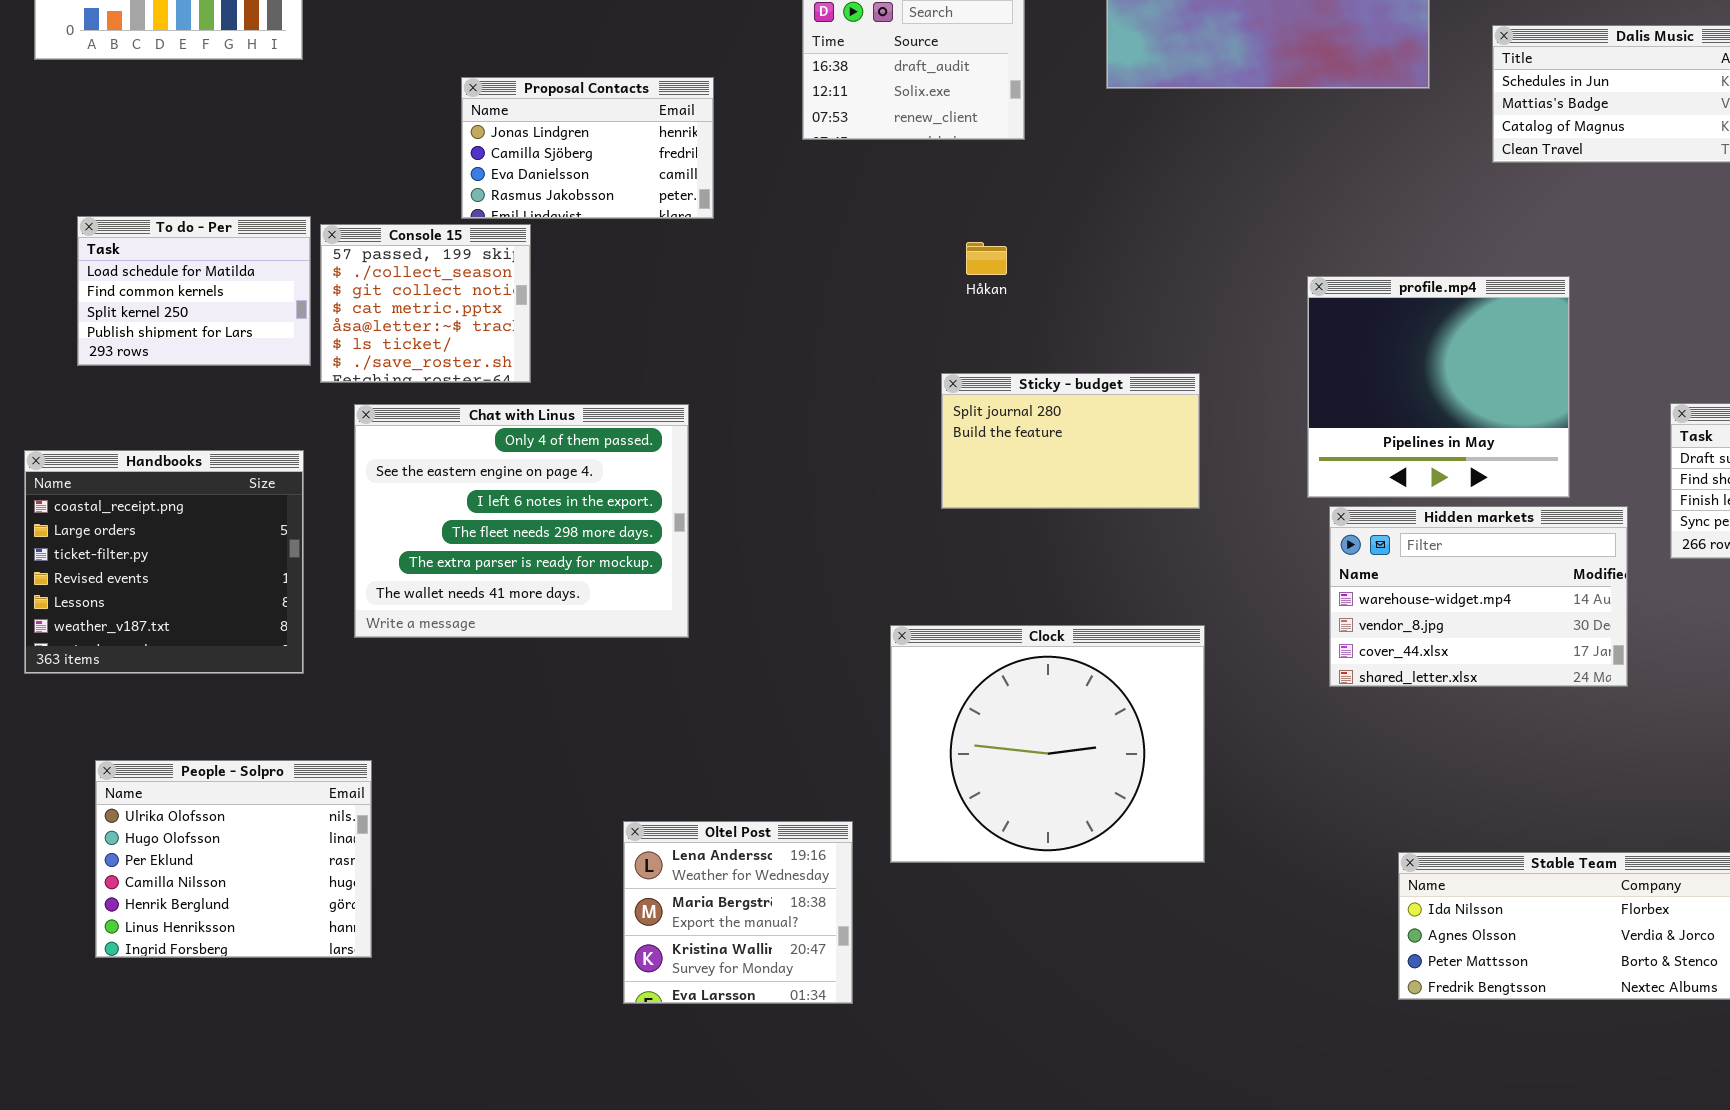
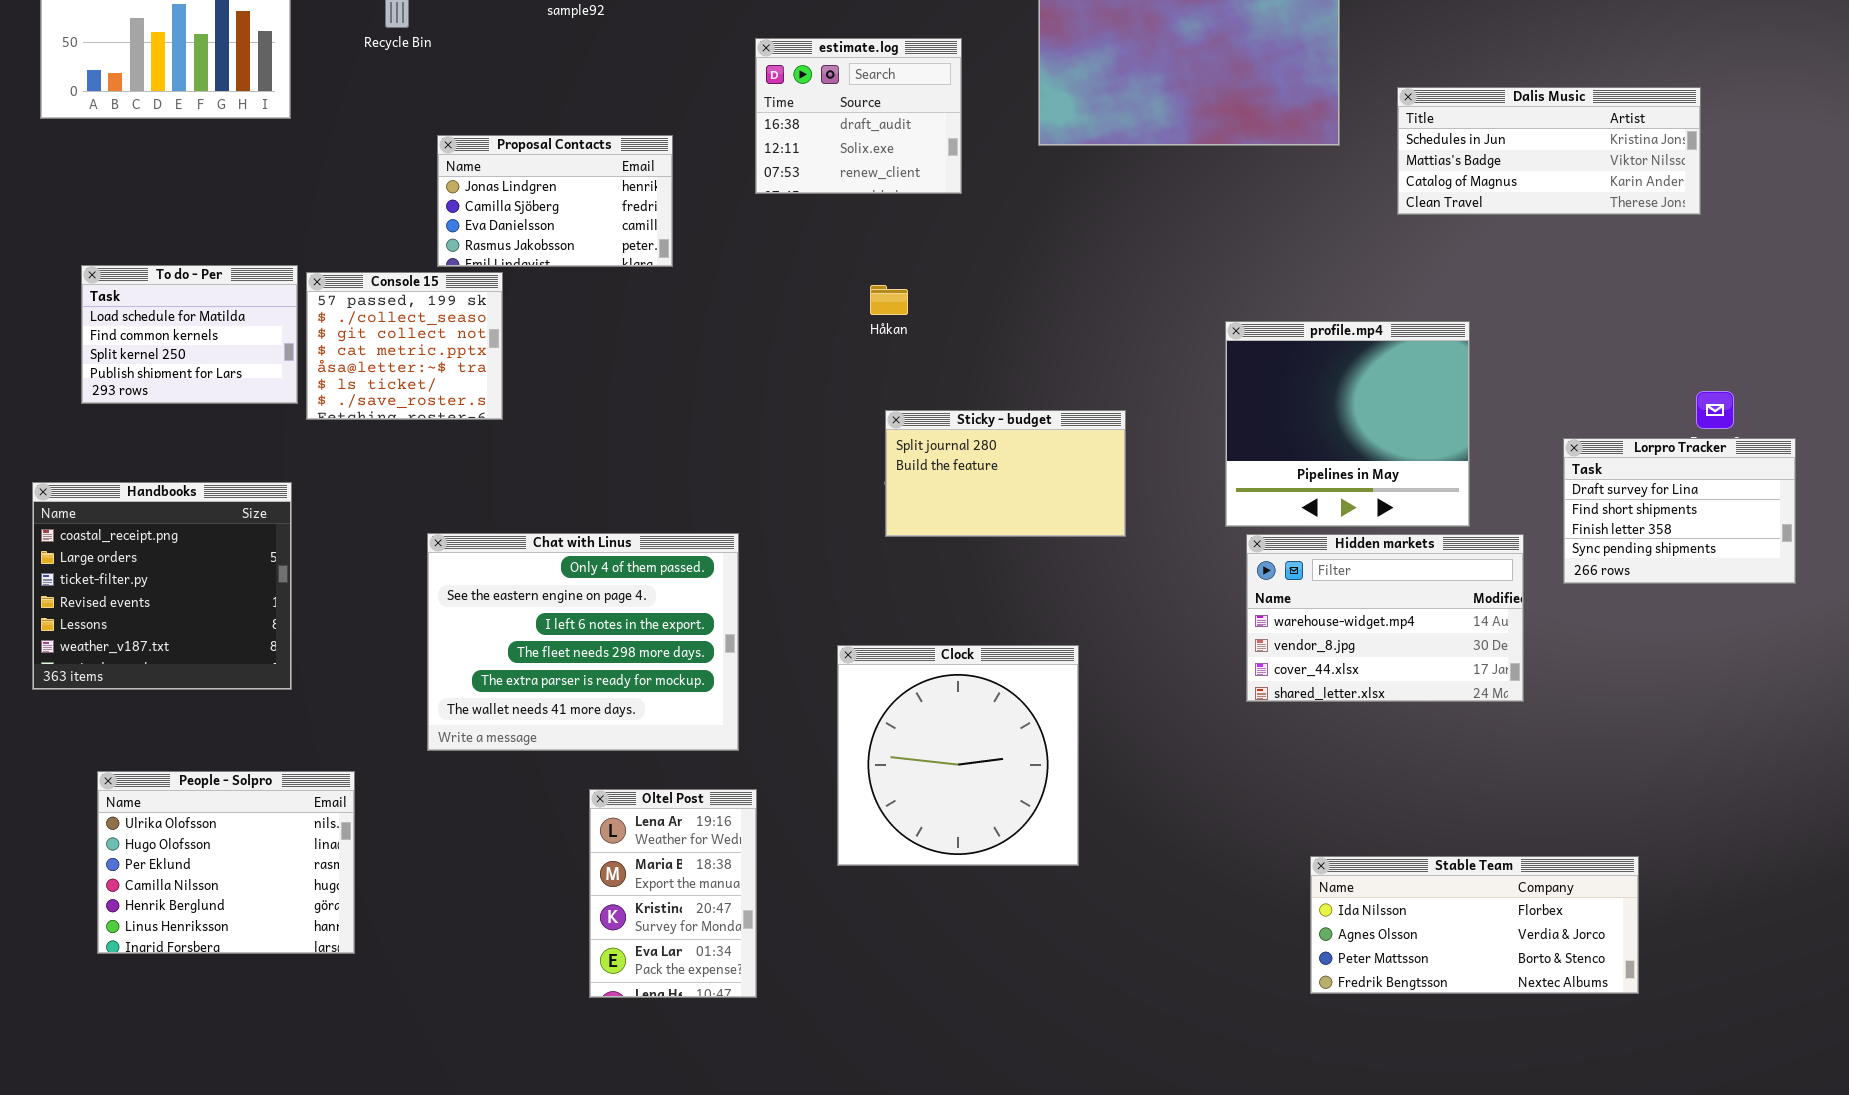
Håkan: [966,242,1007,275] -> [870,285,908,315], moved
Chat with Linus: [354,404,689,638] -> [427,533,739,751], moved
Clock: [890,625,1205,863] -> [837,645,1079,866], resized
Oltel Post: [623,821,853,1004] -> [589,789,757,998], resized

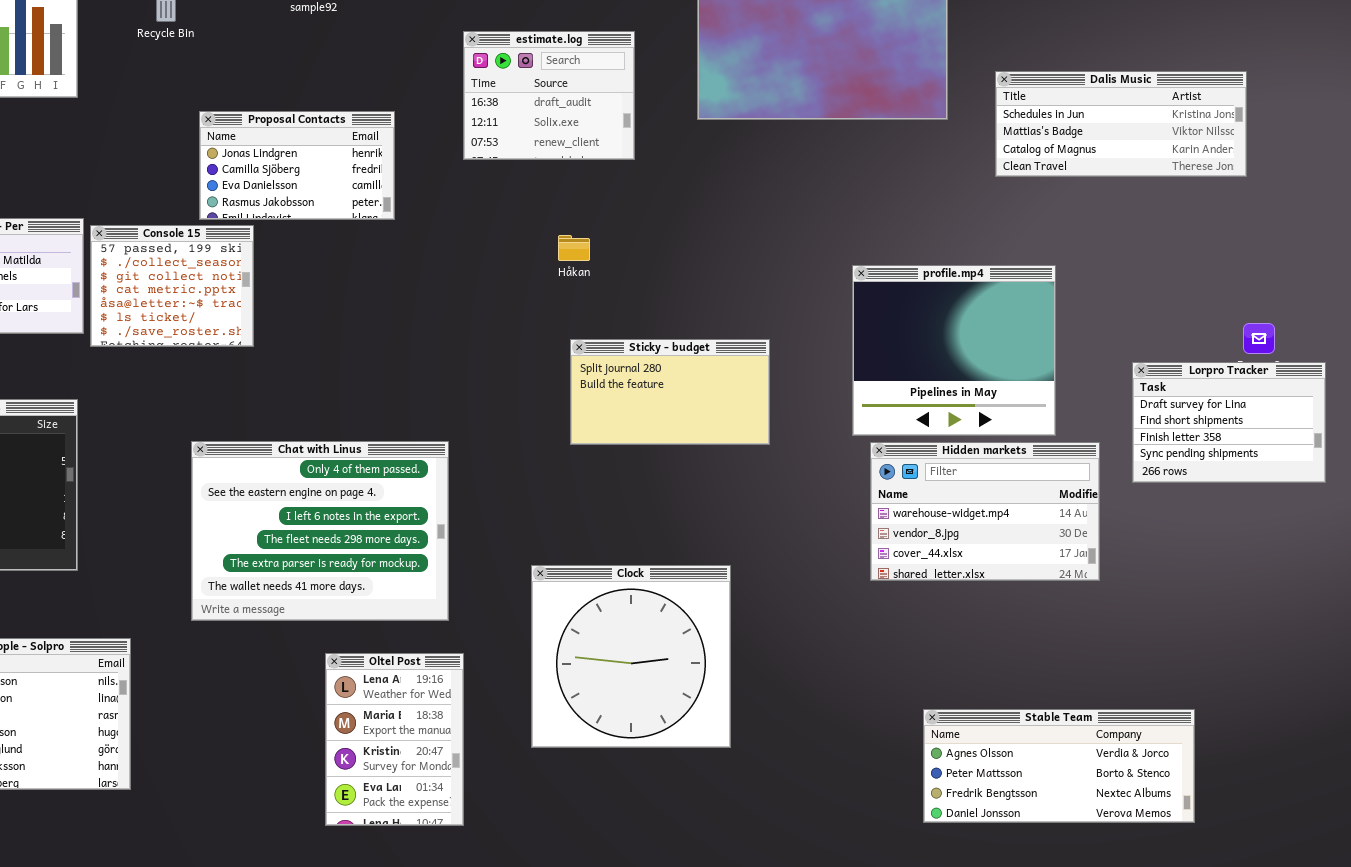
Clock: [837,645,1079,866] -> [531,565,731,748], moved
Stable Team: [1310,856,1639,994] -> [923,709,1195,823], scrolled down 1 row

